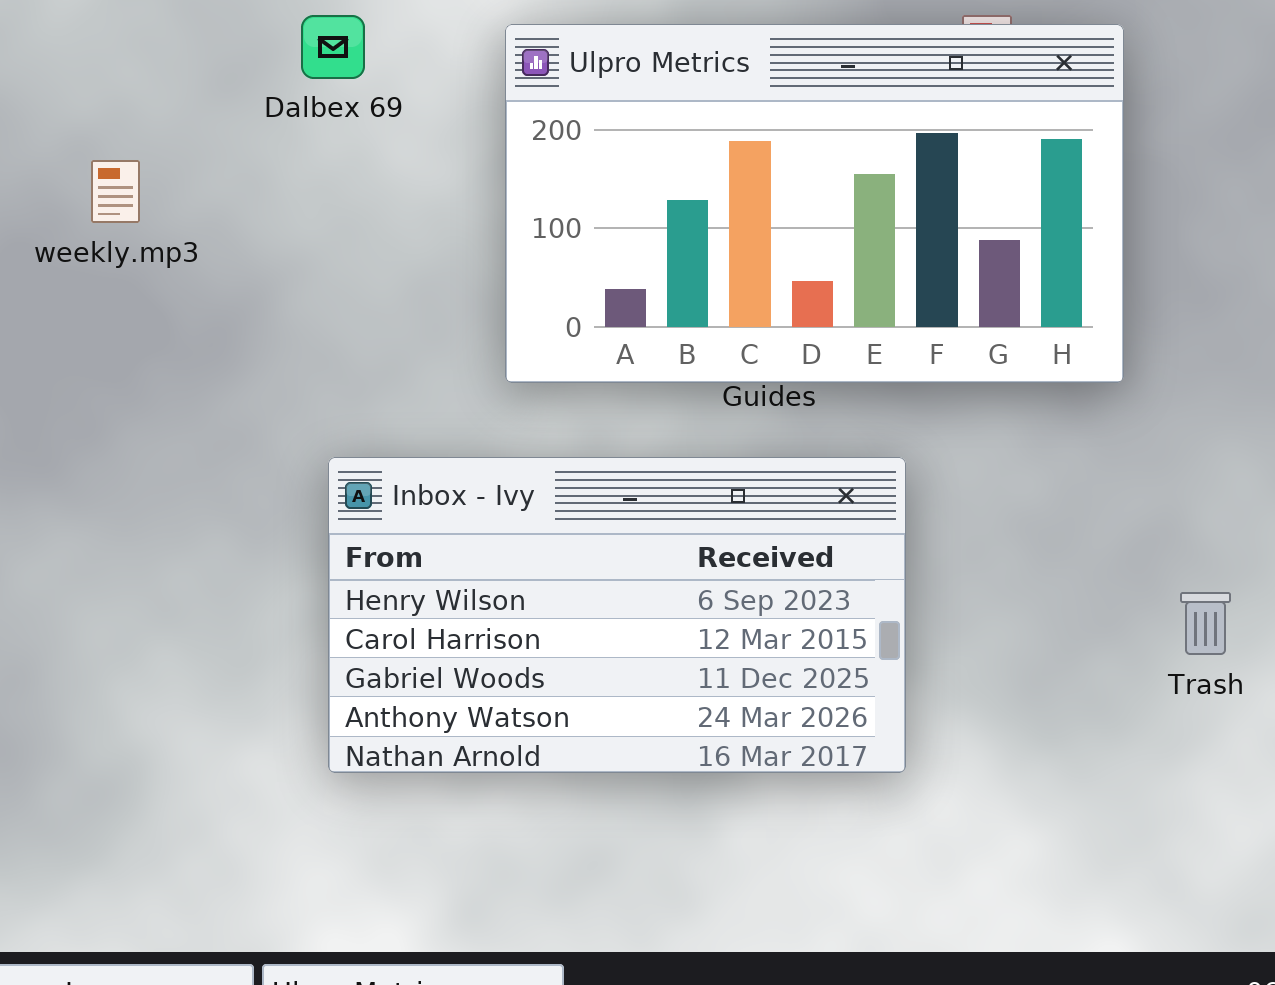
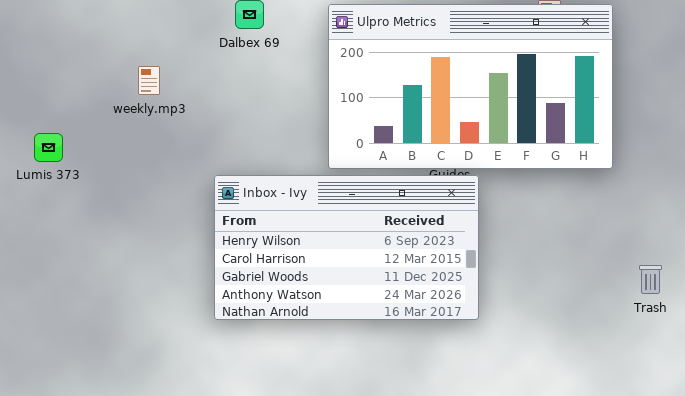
Inbox - Ivy: [328,457,906,773] -> [214,175,479,320], moved

